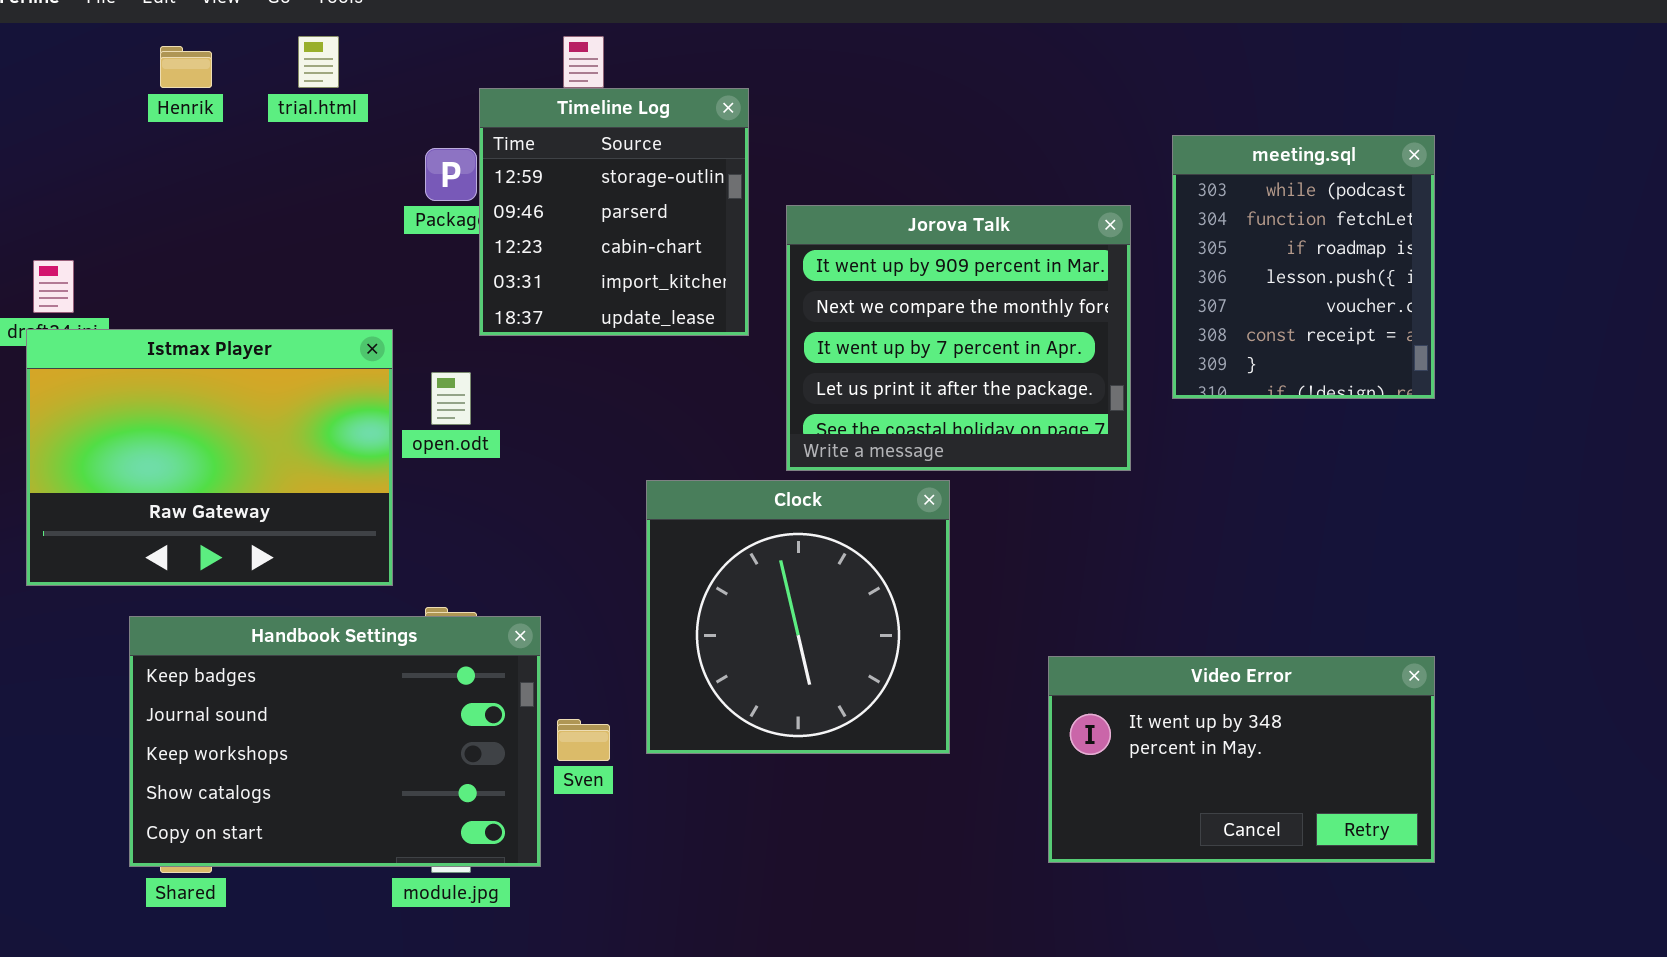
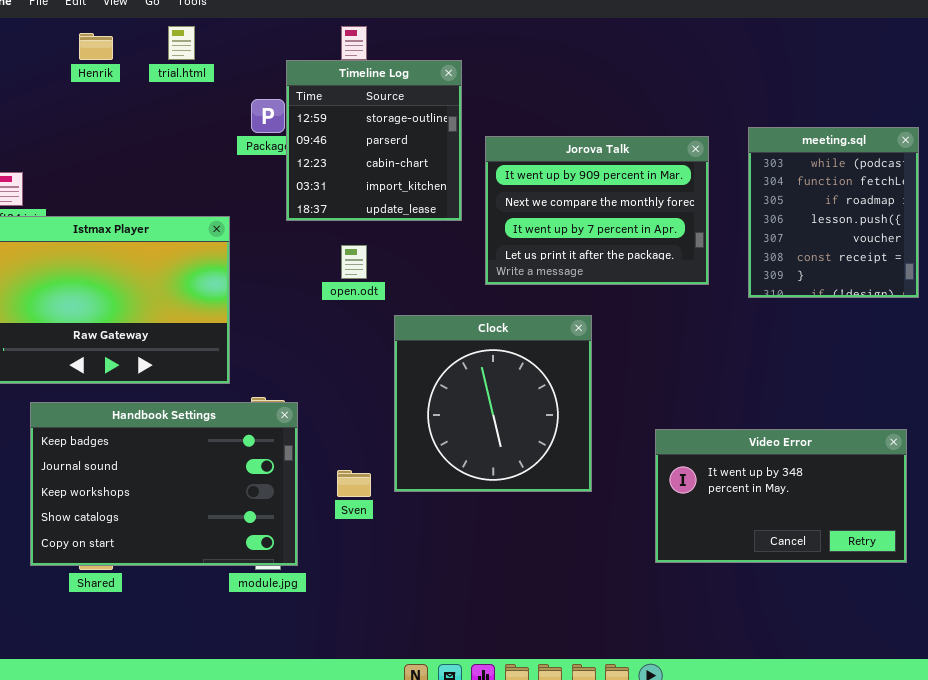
meeting.sql: [1172,135,1435,399] -> [748,127,919,298], moved
Jorova Talk: [786,205,1131,471] -> [485,136,709,285], resized
open.odt: [431,372,471,425] -> [341,245,367,279], moved
Handbook Settings: [129,616,541,867] -> [30,402,298,566], moved

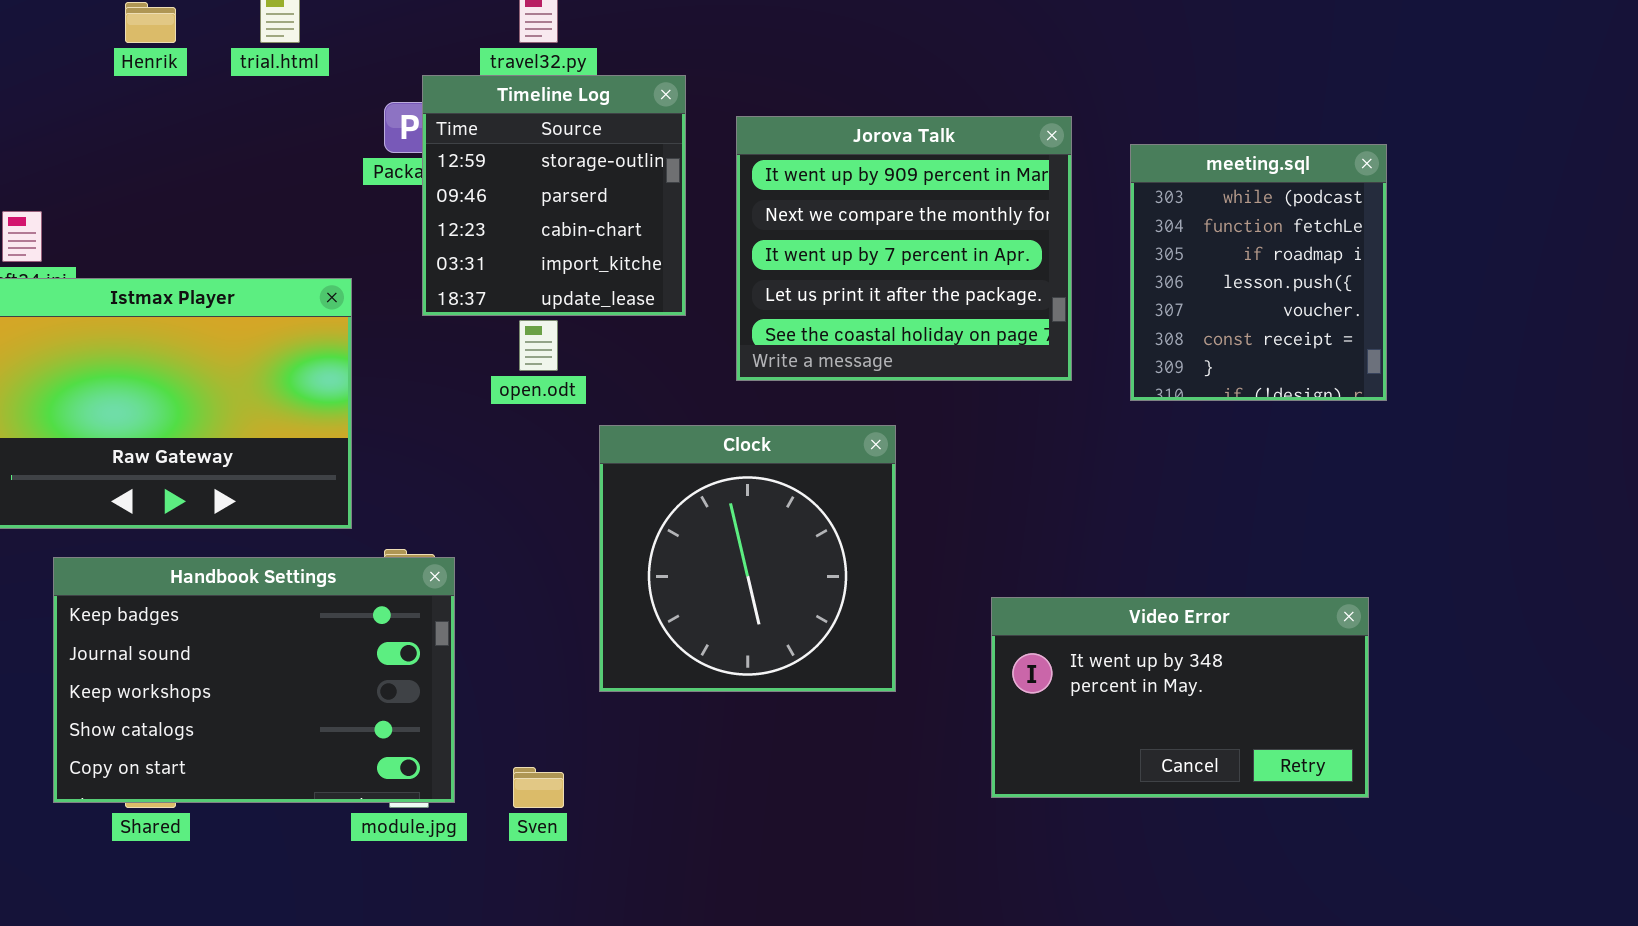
Timeline Log: [286,60,462,221] -> [422,75,686,316], moved
Jorova Talk: [485,136,709,285] -> [736,116,1072,381], resized
Sven: [337,470,371,497] -> [513,767,564,808], moved

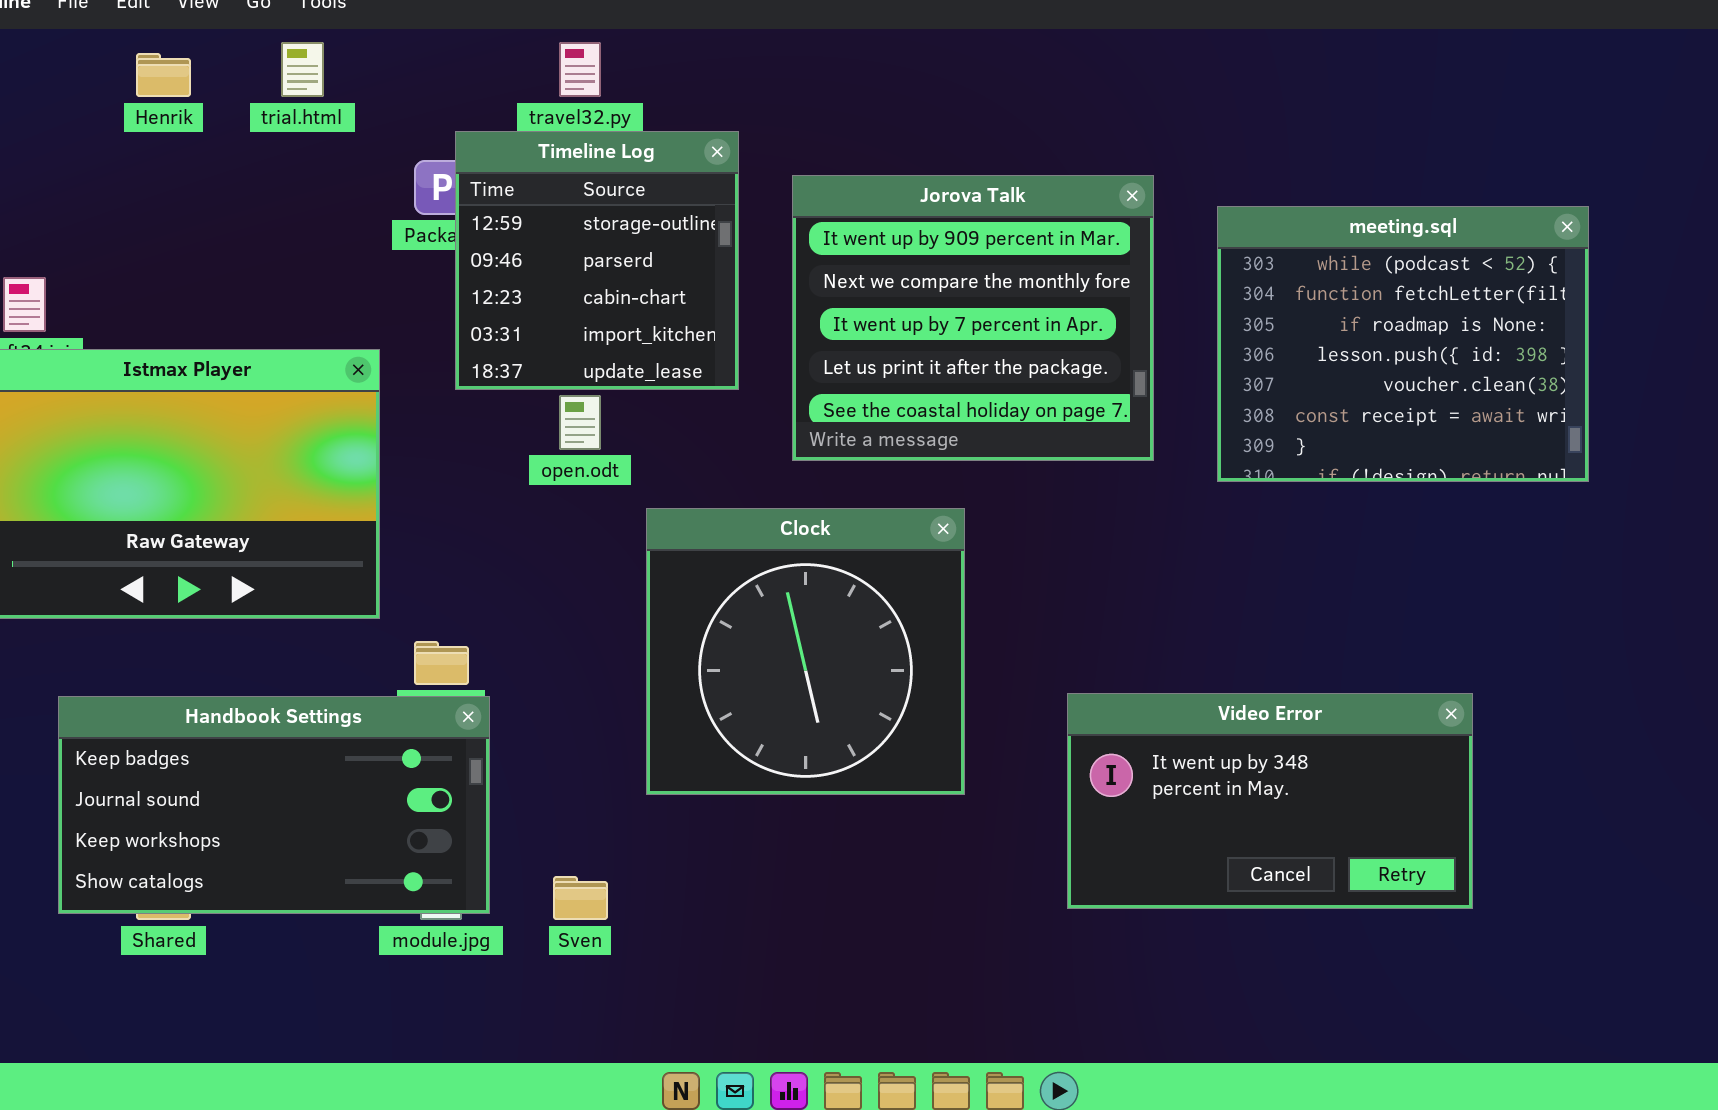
meeting.sql: [1130,144,1387,401] -> [1217,206,1589,482], resized
Handbook Settings: [53,557,455,803] -> [58,696,490,914], resized

